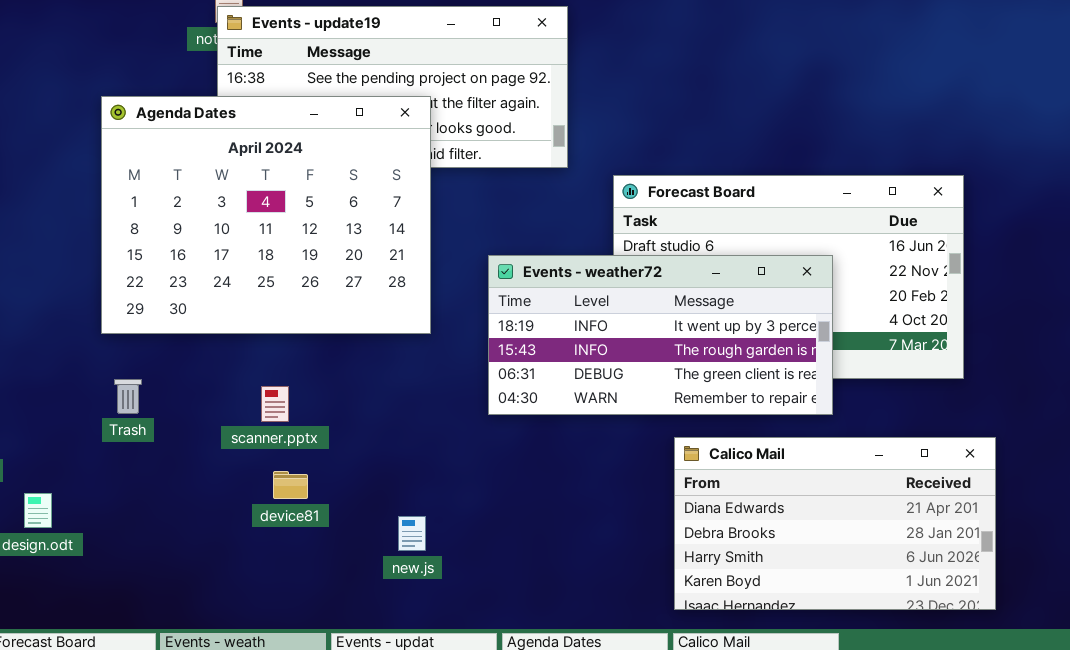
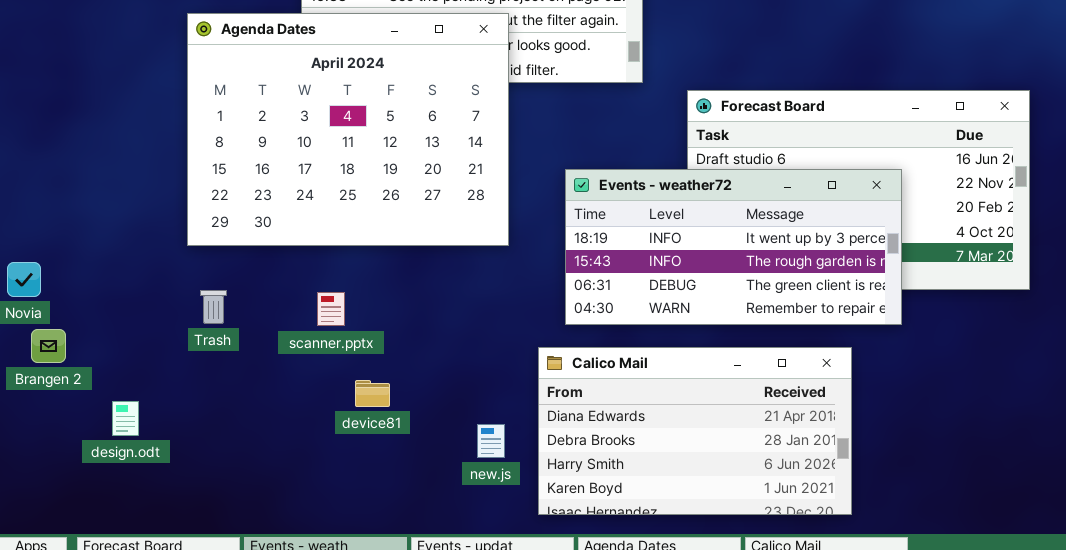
scanner.pptx: [261,386,289,422] -> [317,292,345,326], moved
Calico Mail: [674,437,996,610] -> [538,347,852,515], moved

